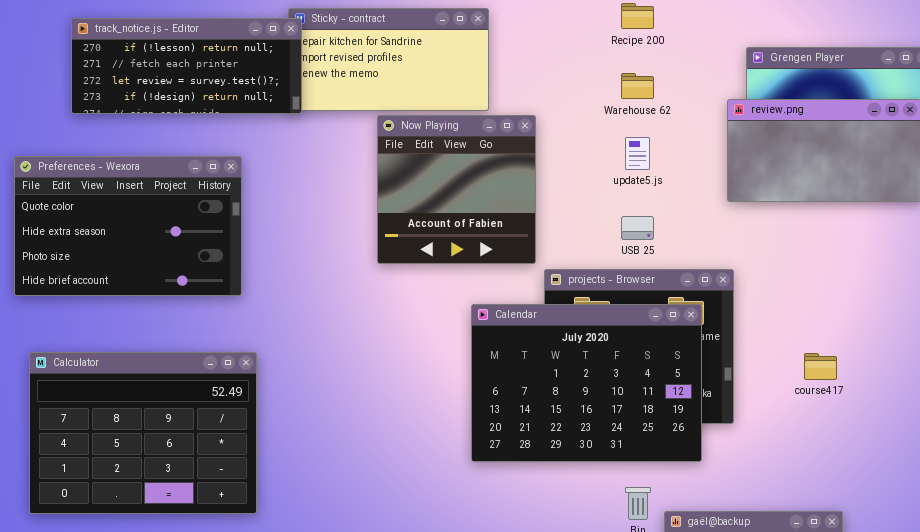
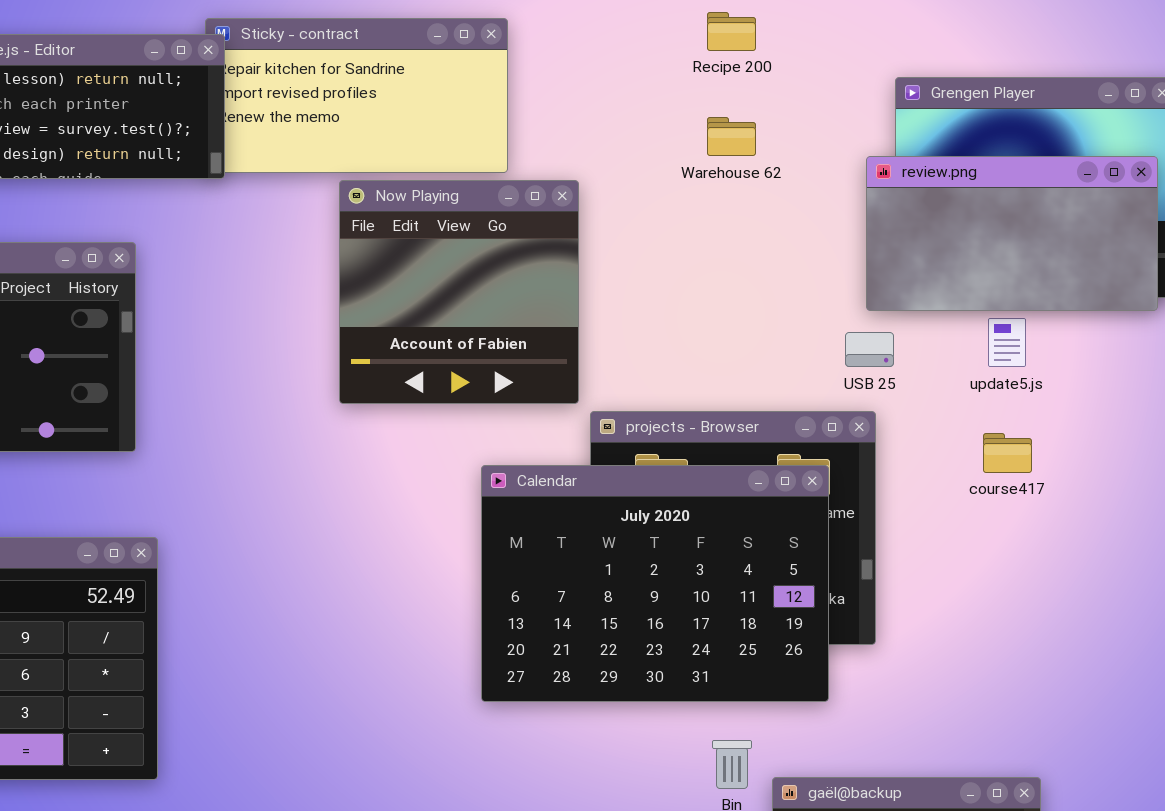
update5.js: [625,137,650,170] -> [988,318,1026,367], moved
USB 25: [621,216,654,240] -> [845,332,894,367], moved
course417: [804,353,837,380] -> [983,433,1032,473], moved

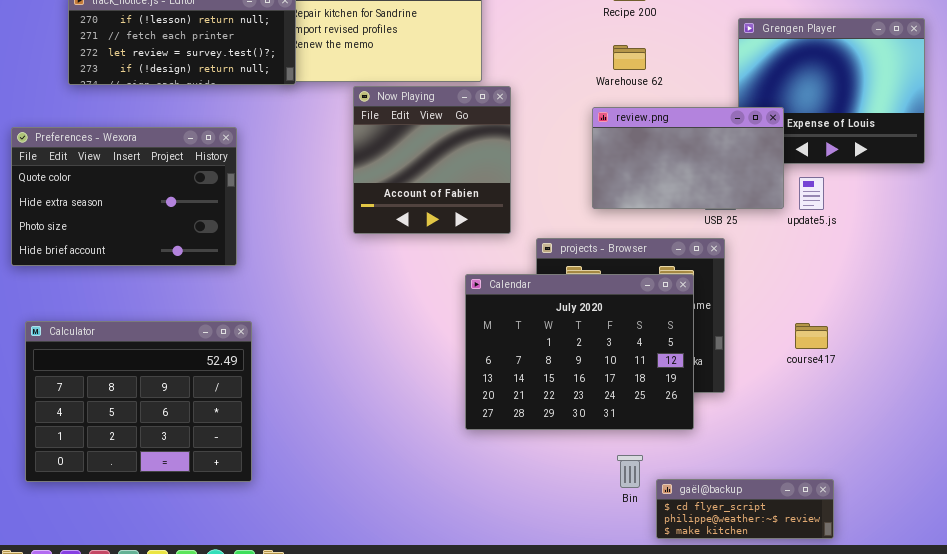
review.png: [866,156,1158,311] -> [592,107,784,209], moved
Now Playing: [339,180,579,404] -> [353,86,511,234], moved
course417: [983,433,1032,473] -> [795,323,828,349], moved

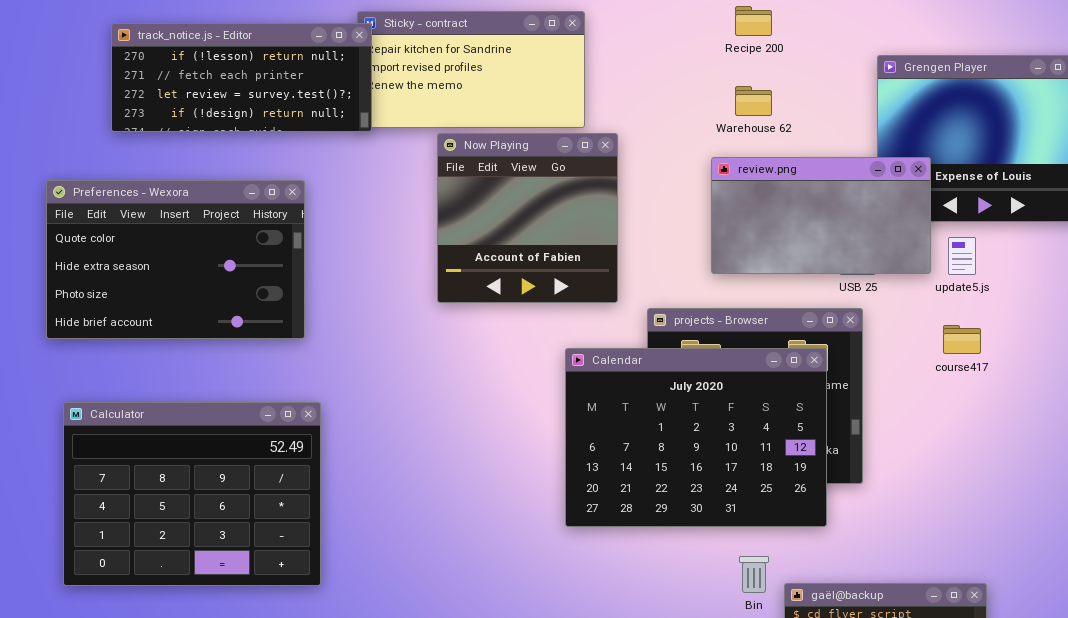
course417: [795,323,828,349] -> [943,325,981,354], moved

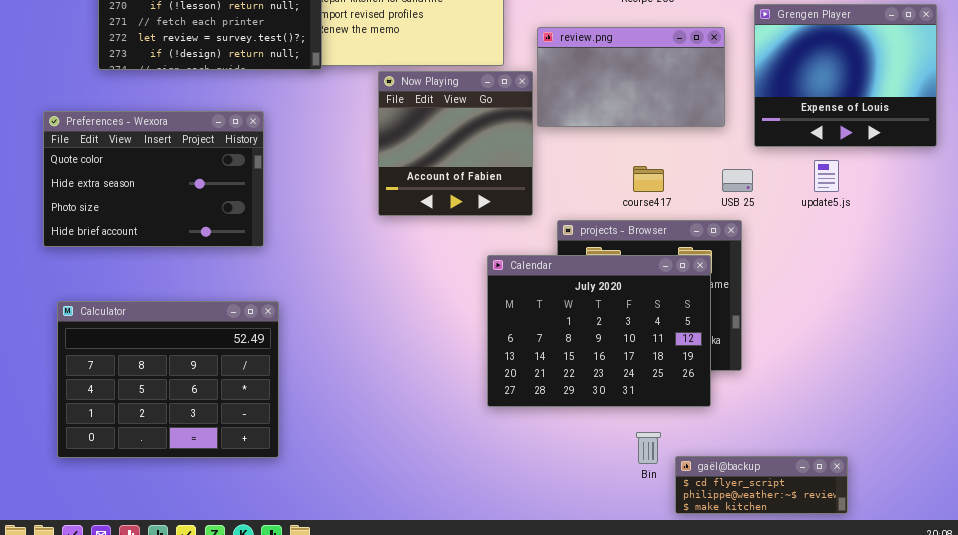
review.png: [711,157,931,274] -> [537,27,725,127], moved
course417: [943,325,981,354] -> [633,166,664,192], moved

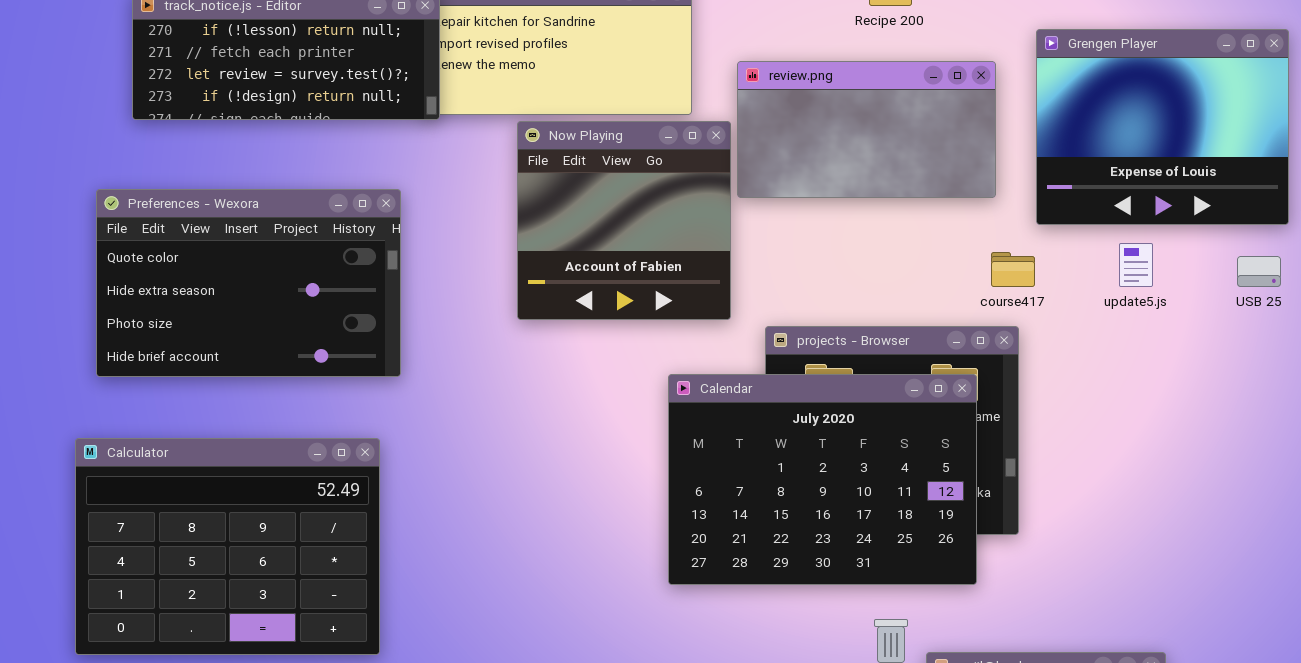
Preferences - Wexora: [43,111,264,247] -> [96,189,401,377], moved
course417: [633,166,664,192] -> [991,252,1035,287], moved
USB 25: [722,169,753,192] -> [1237,256,1281,287], moved

